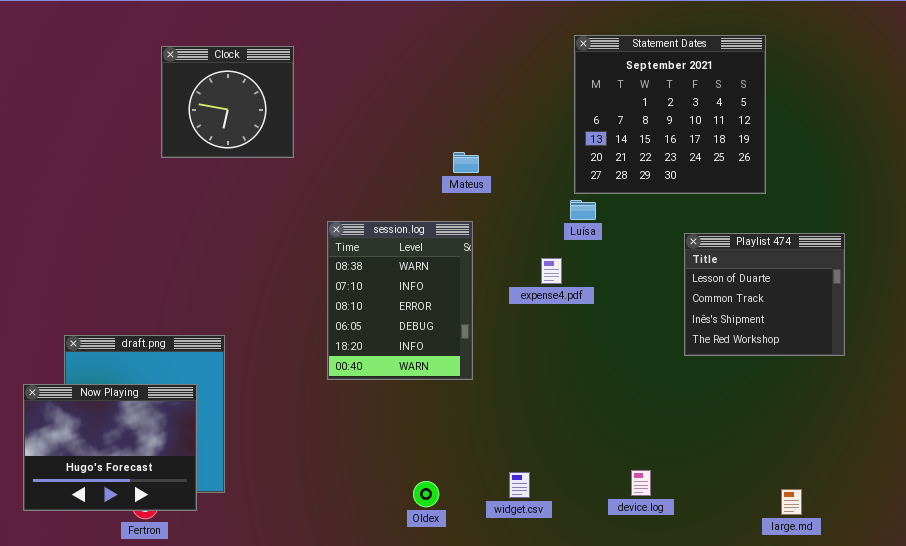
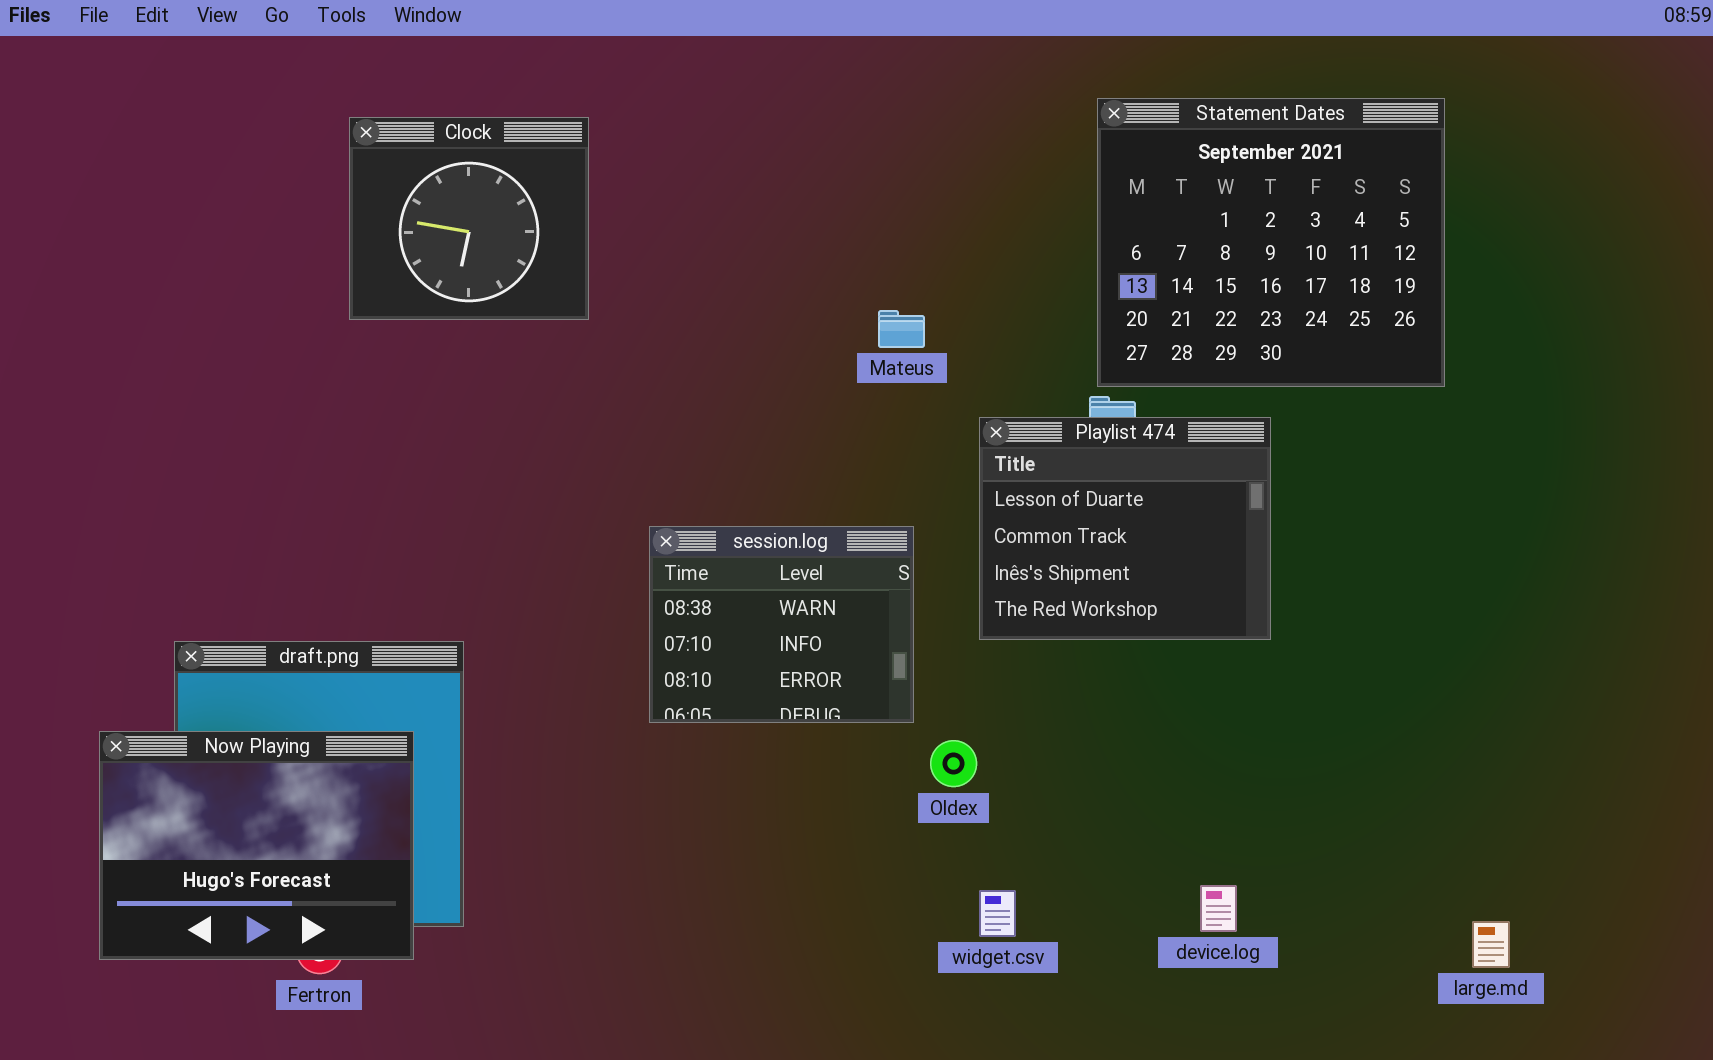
session.log: [327,221,473,380] -> [649,526,914,723], resized
Playlist 474: [684,233,845,356] -> [979,417,1271,640], moved
Oldex: [413,481,439,507] -> [930,740,977,787], moved

